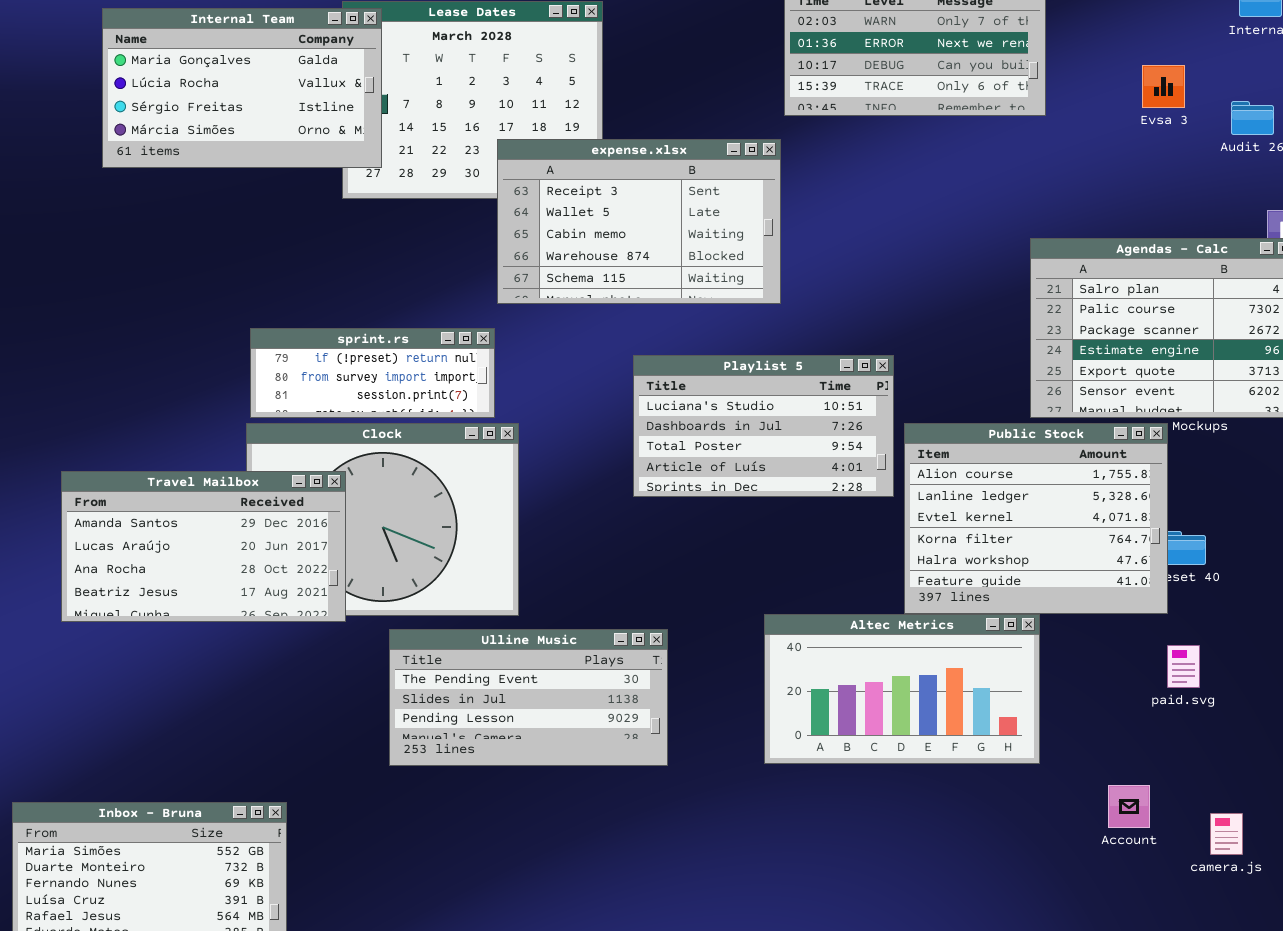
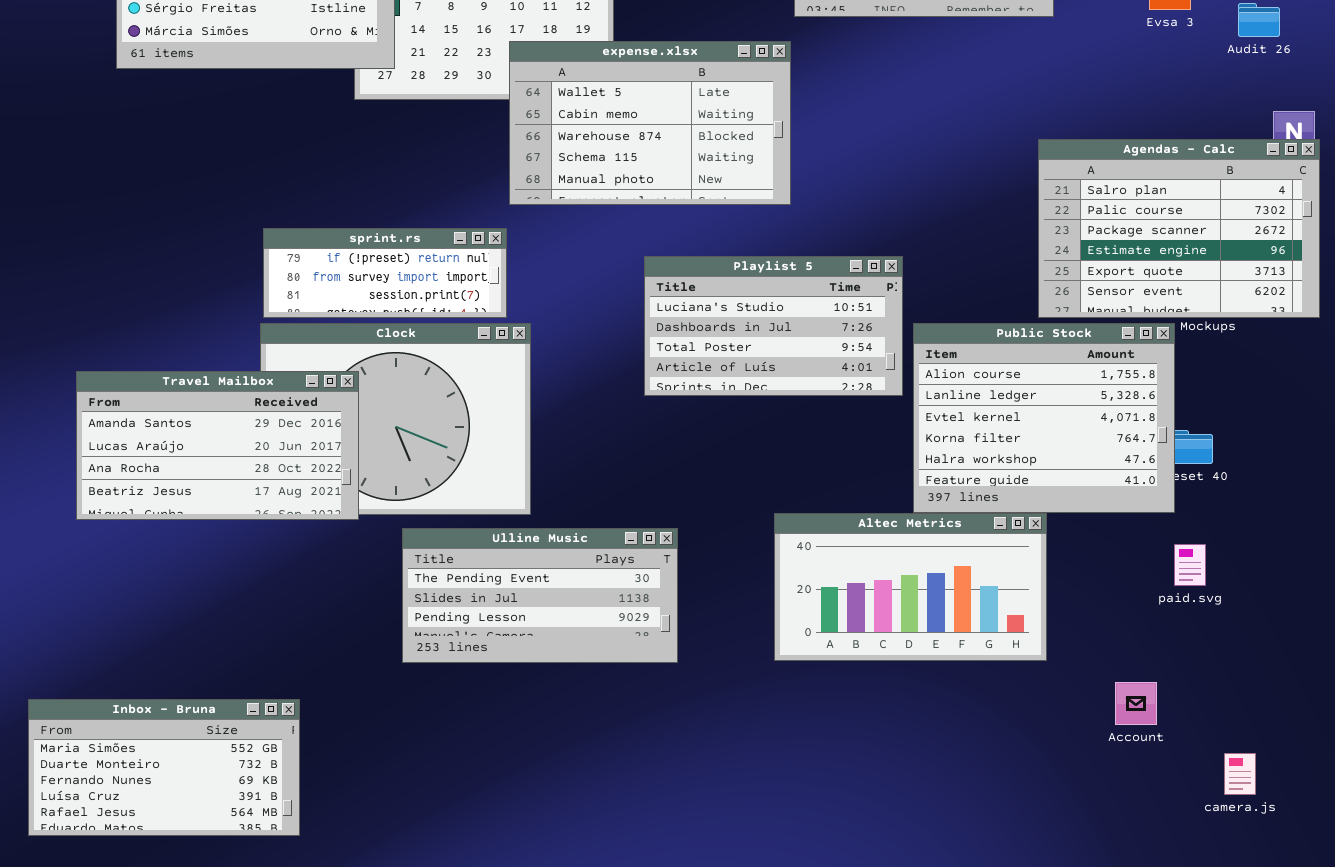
expense.xlsx: [497,139,781,304] -> [509,41,791,205], scrolled down 1 row
camera.js: [1210,813,1243,855] -> [1224,753,1256,795], moved

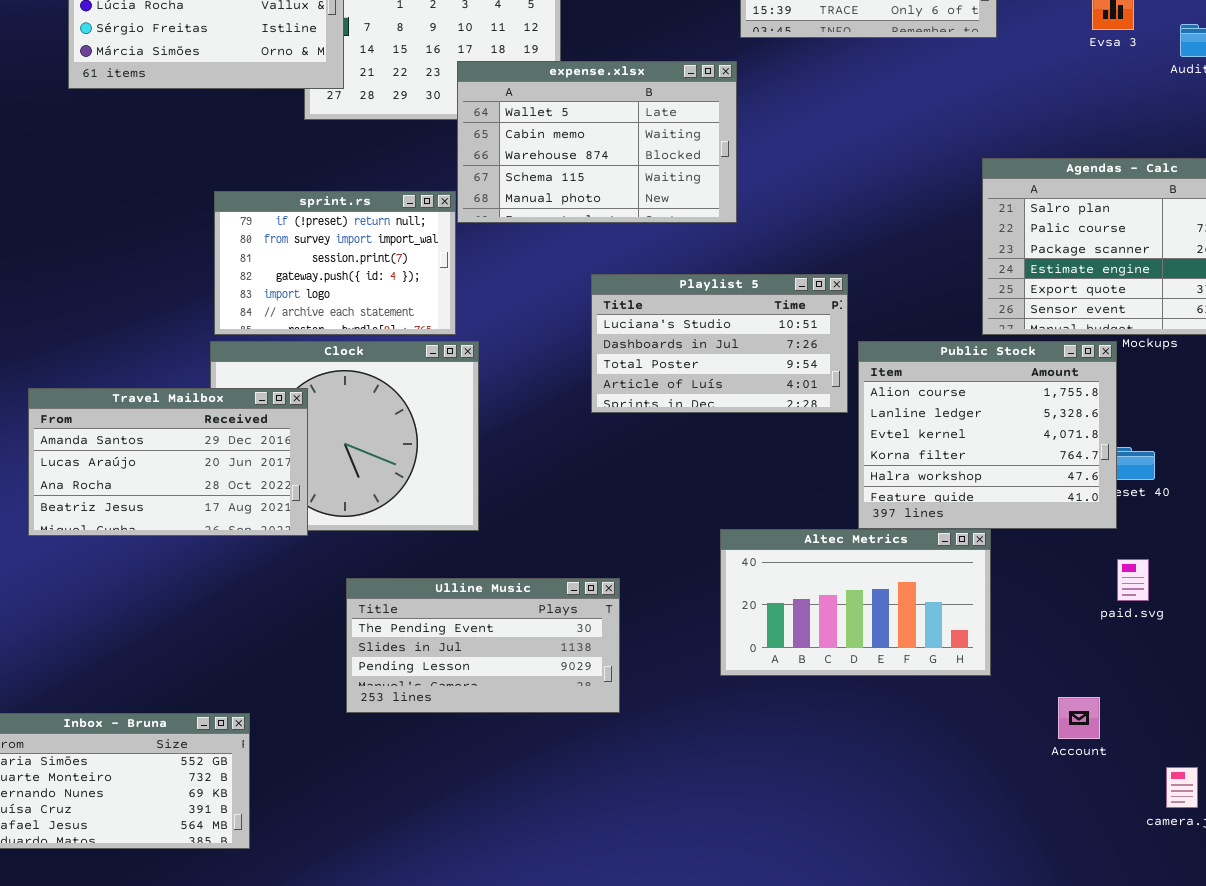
sprint.rs: [263,228,507,318] -> [214,191,456,335], resized
Ulline Music: [402,528,678,663] -> [346,578,620,713], moved

